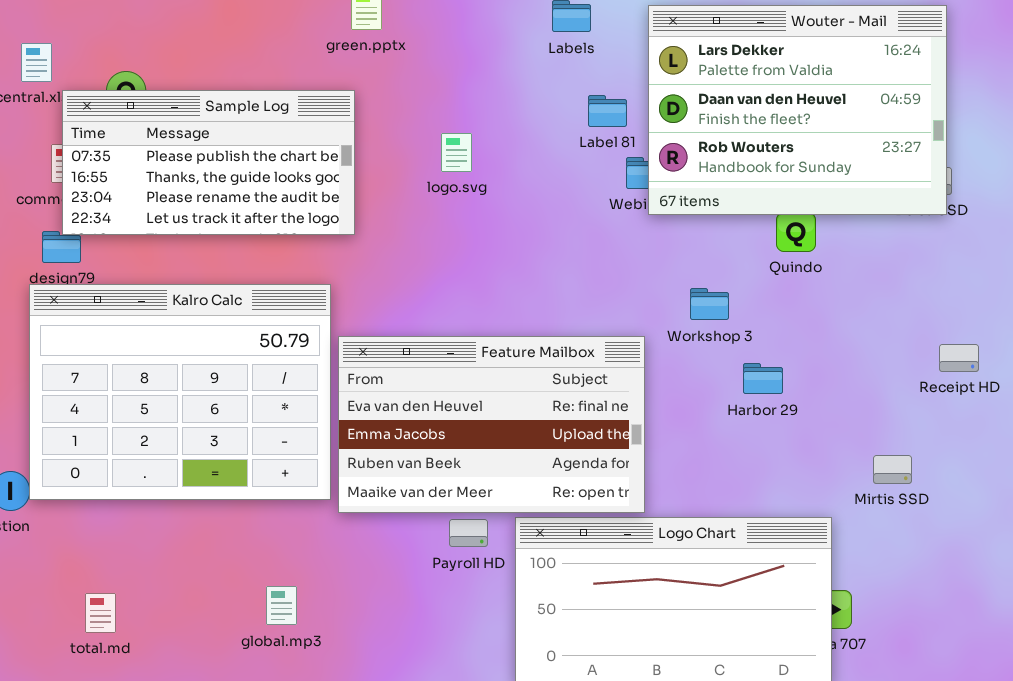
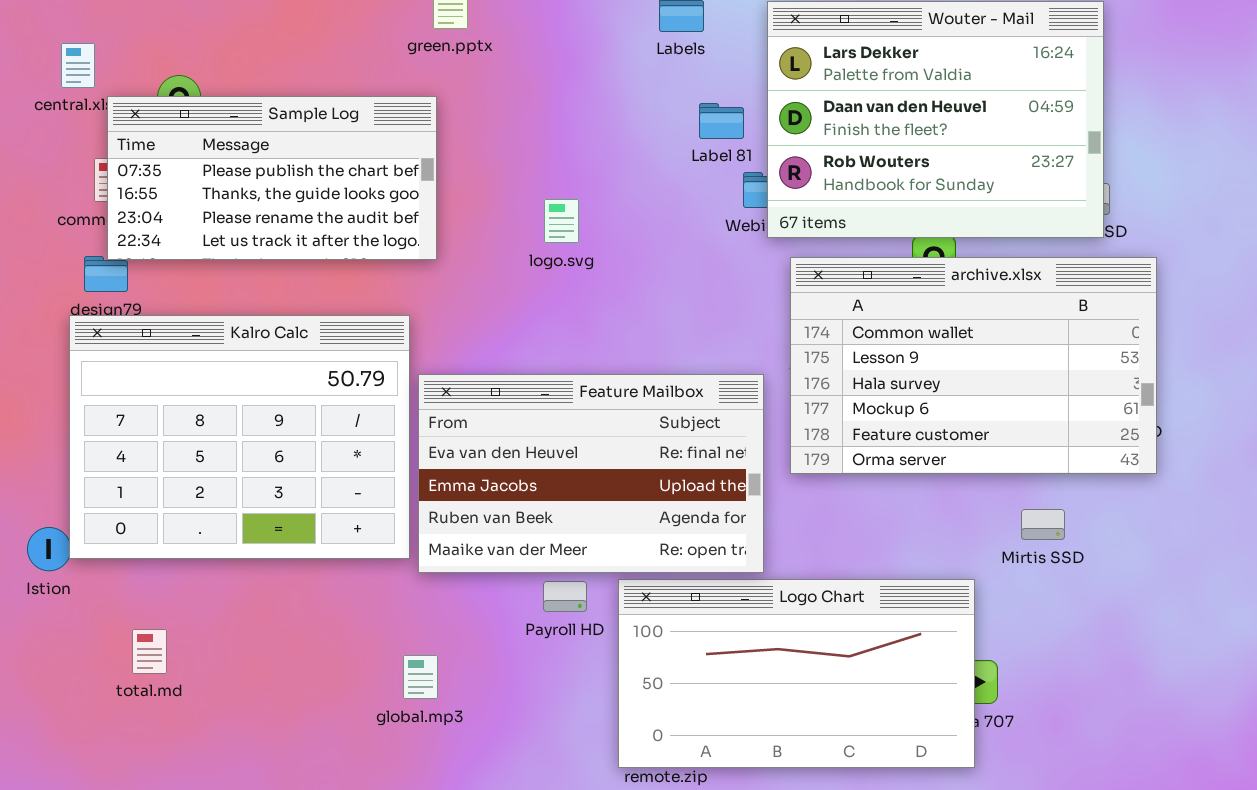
logo.svg: [441,133,472,172] -> [544,199,579,243], moved
archive.xlsx: none -> [790,257,1157,474], opened
global.mp3: [266,586,297,625] -> [403,655,438,699], moved
total.md: [85,593,116,633] -> [132,629,167,674], moved

